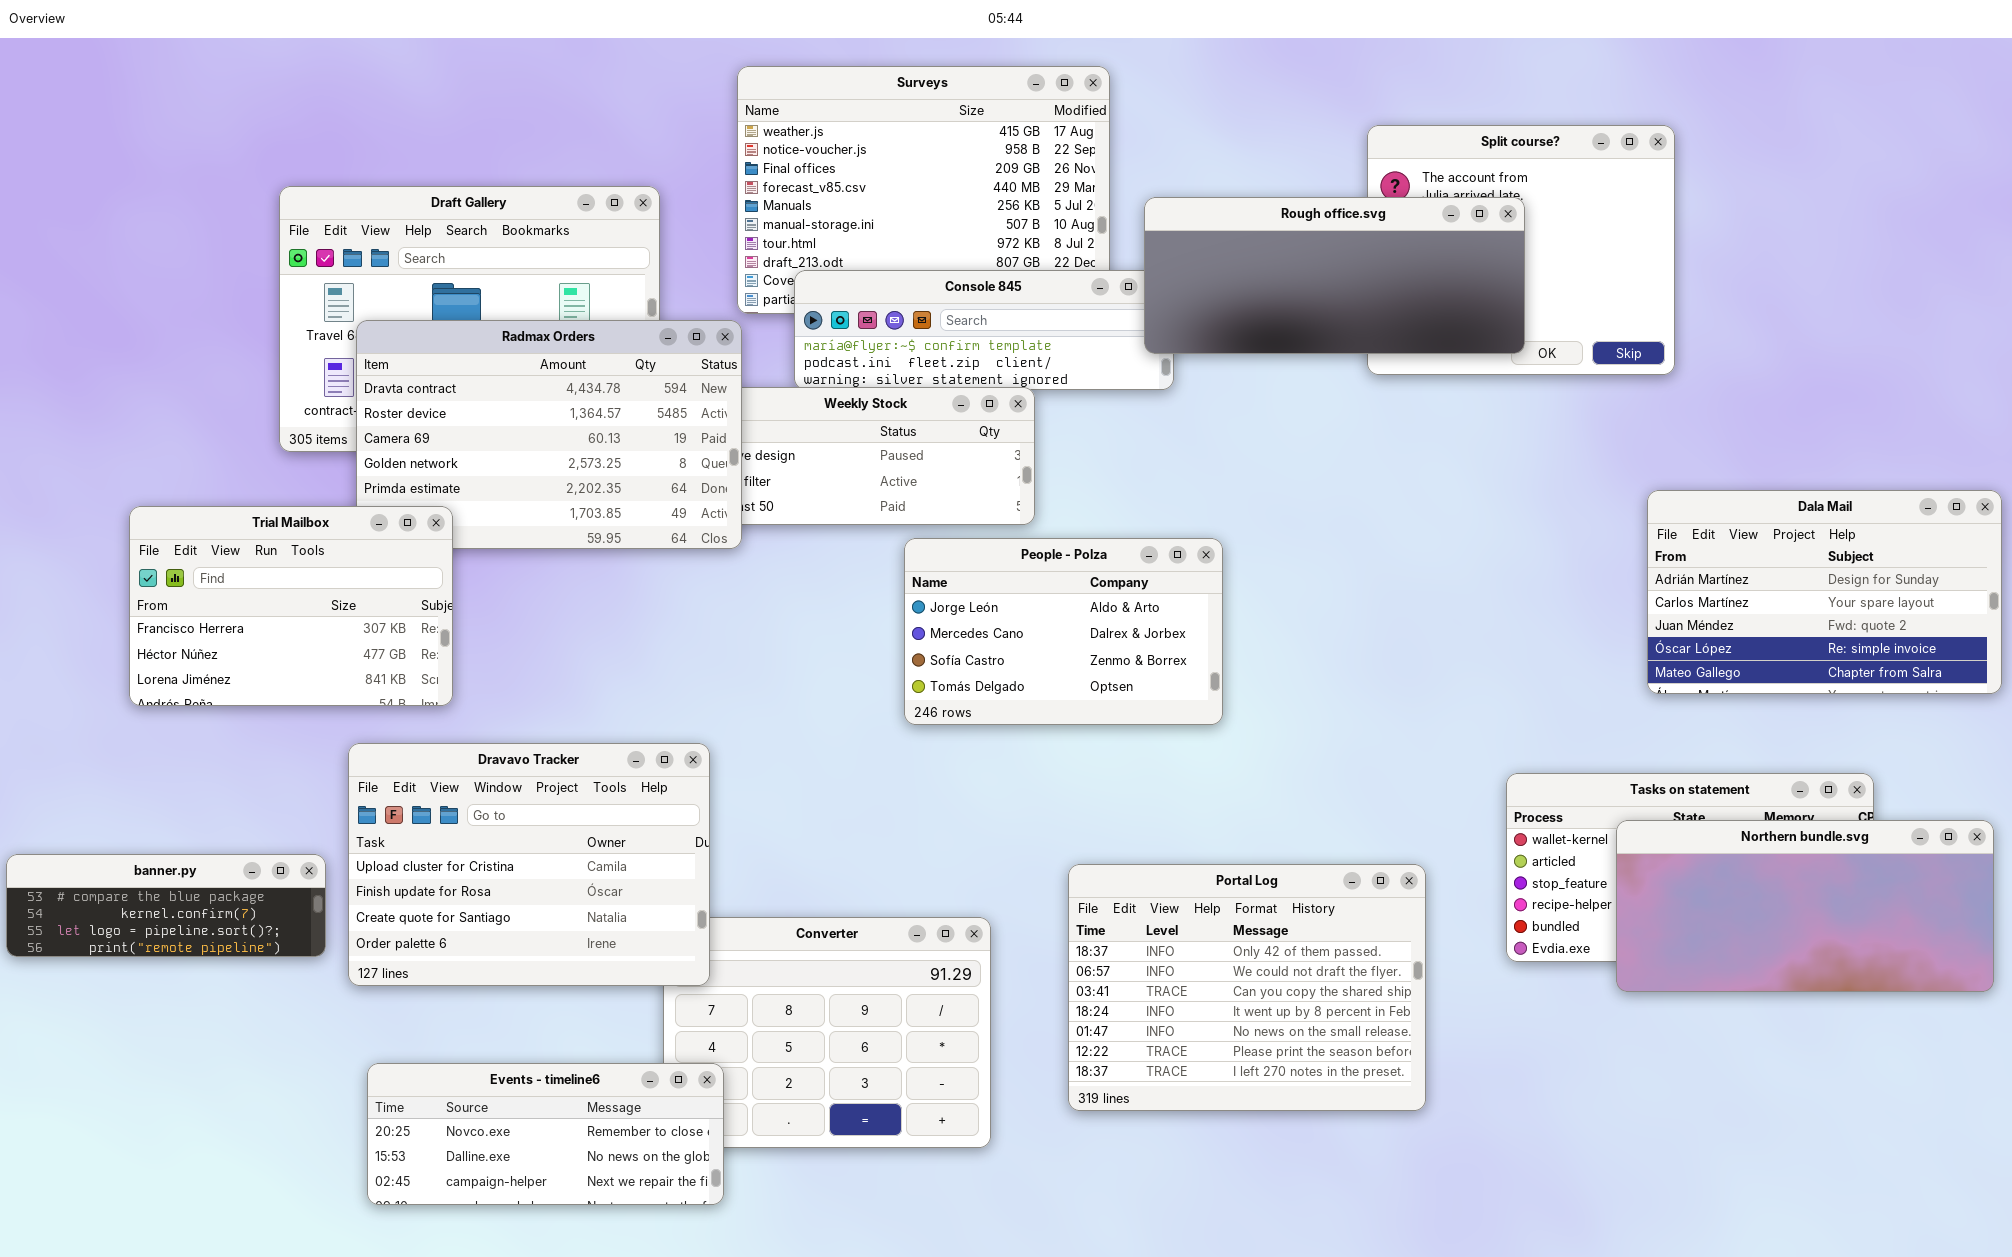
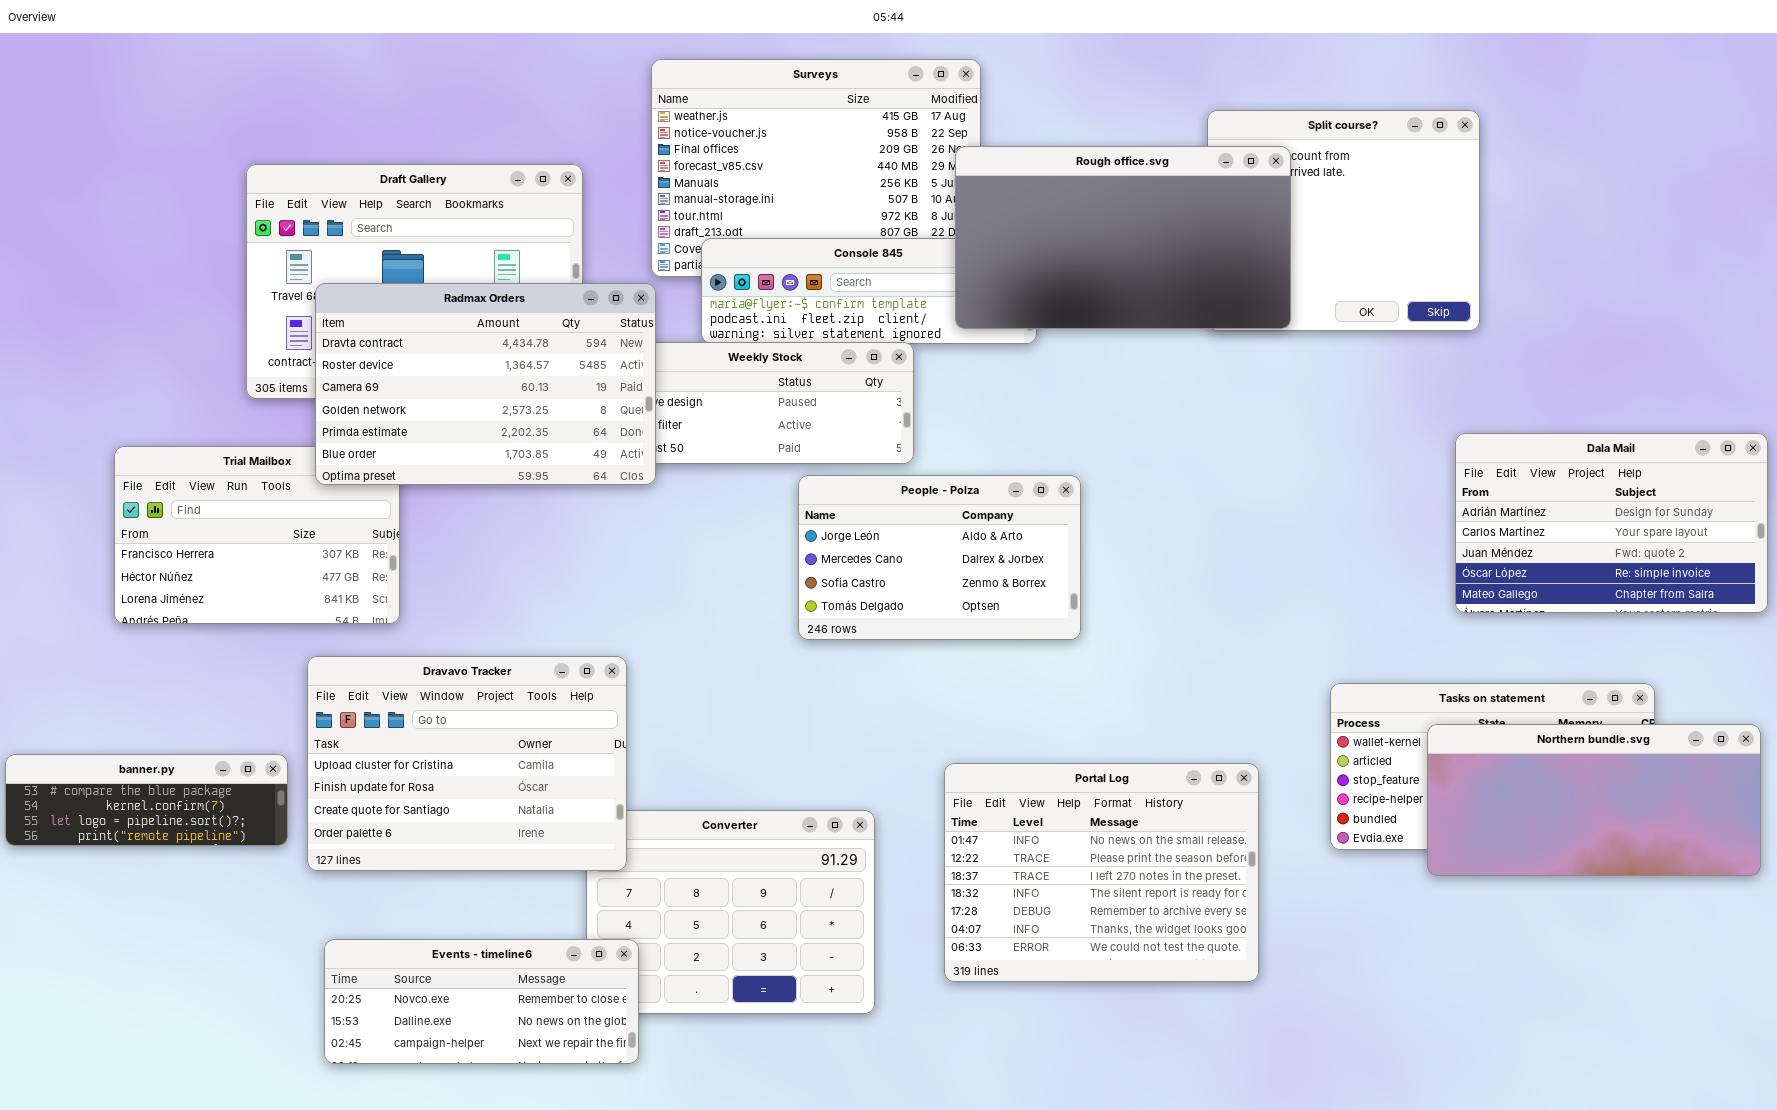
Rough office.svg: [1144,197,1525,354] -> [955,146,1291,329], moved, resized
Radmax Orders: [356,320,742,549] -> [315,283,656,485], raised
Portal Log: [1068,864,1426,1111] -> [944,763,1259,982], scrolled down 4 rows

